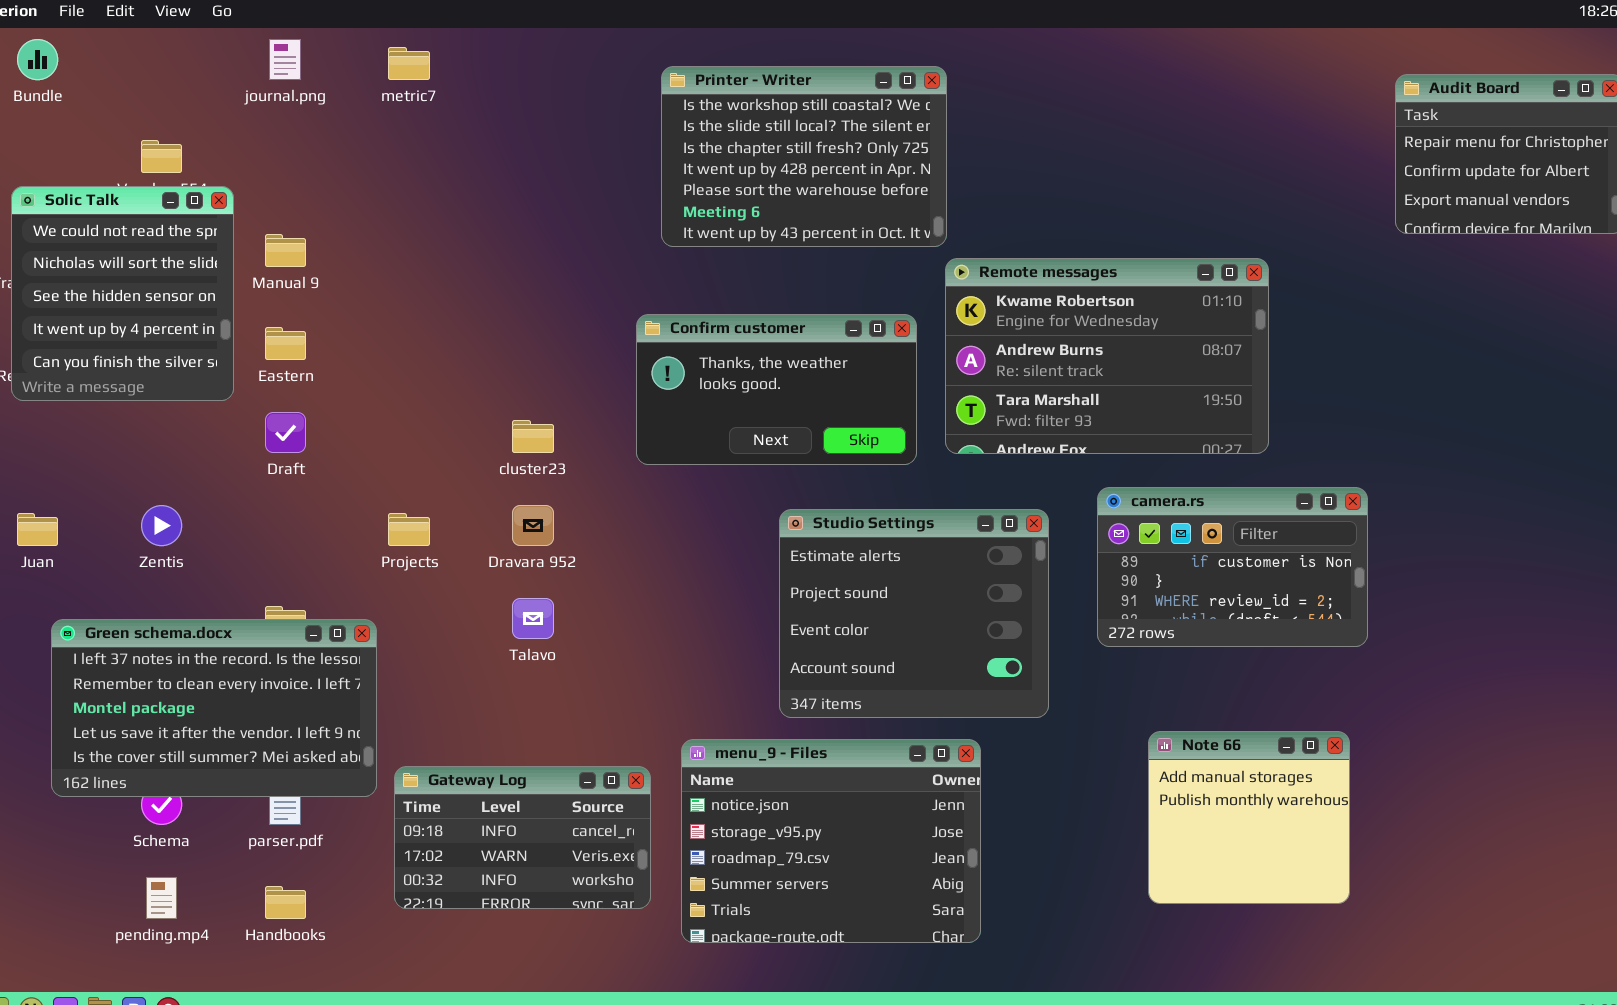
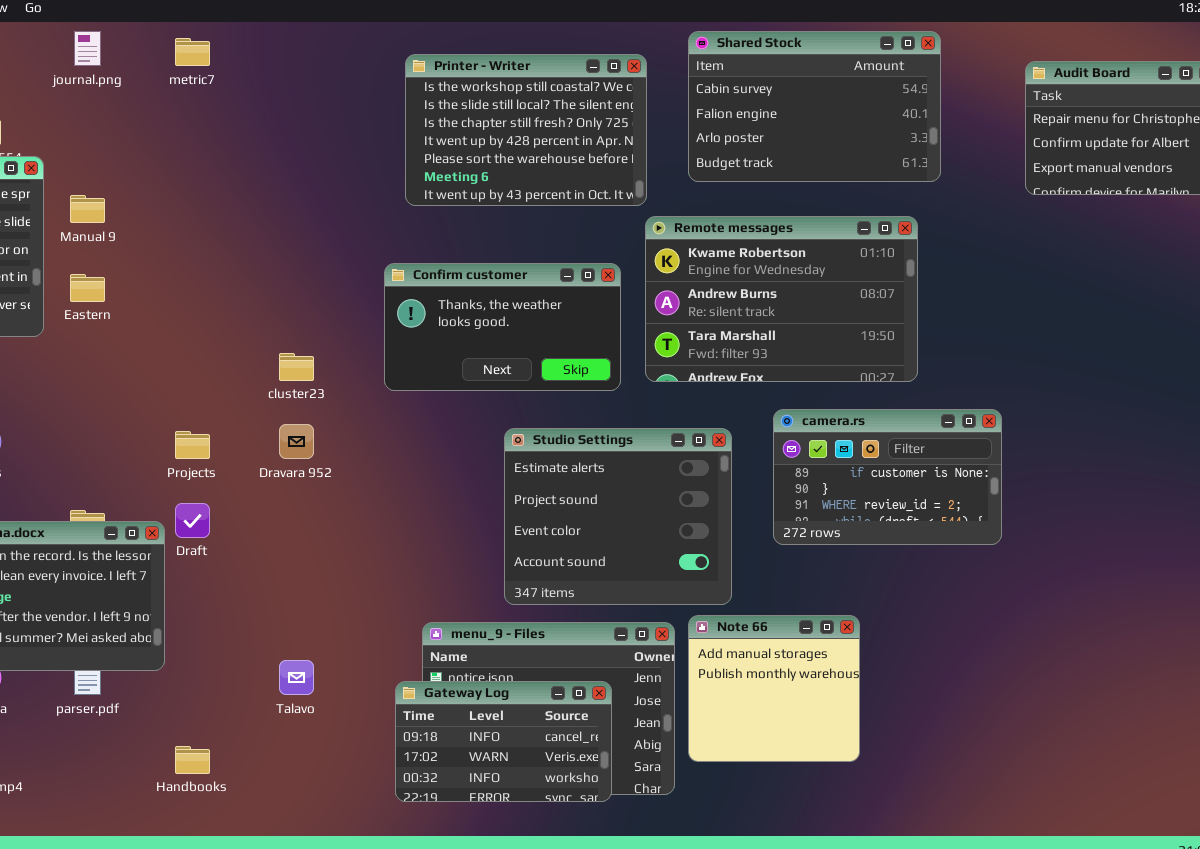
Shared Stock: none -> [688,31,941,182], opened
Draft: [265,412,306,453] -> [175,503,210,538], moved
Talavo: [512,598,554,639] -> [279,660,314,695], moved
Note 66: [1148,731,1350,904] -> [688,615,860,762], moved
Gateway Log: [394,766,651,909] -> [395,681,612,802], moved
Handbooks: [265,886,306,919] -> [175,746,210,774], moved

